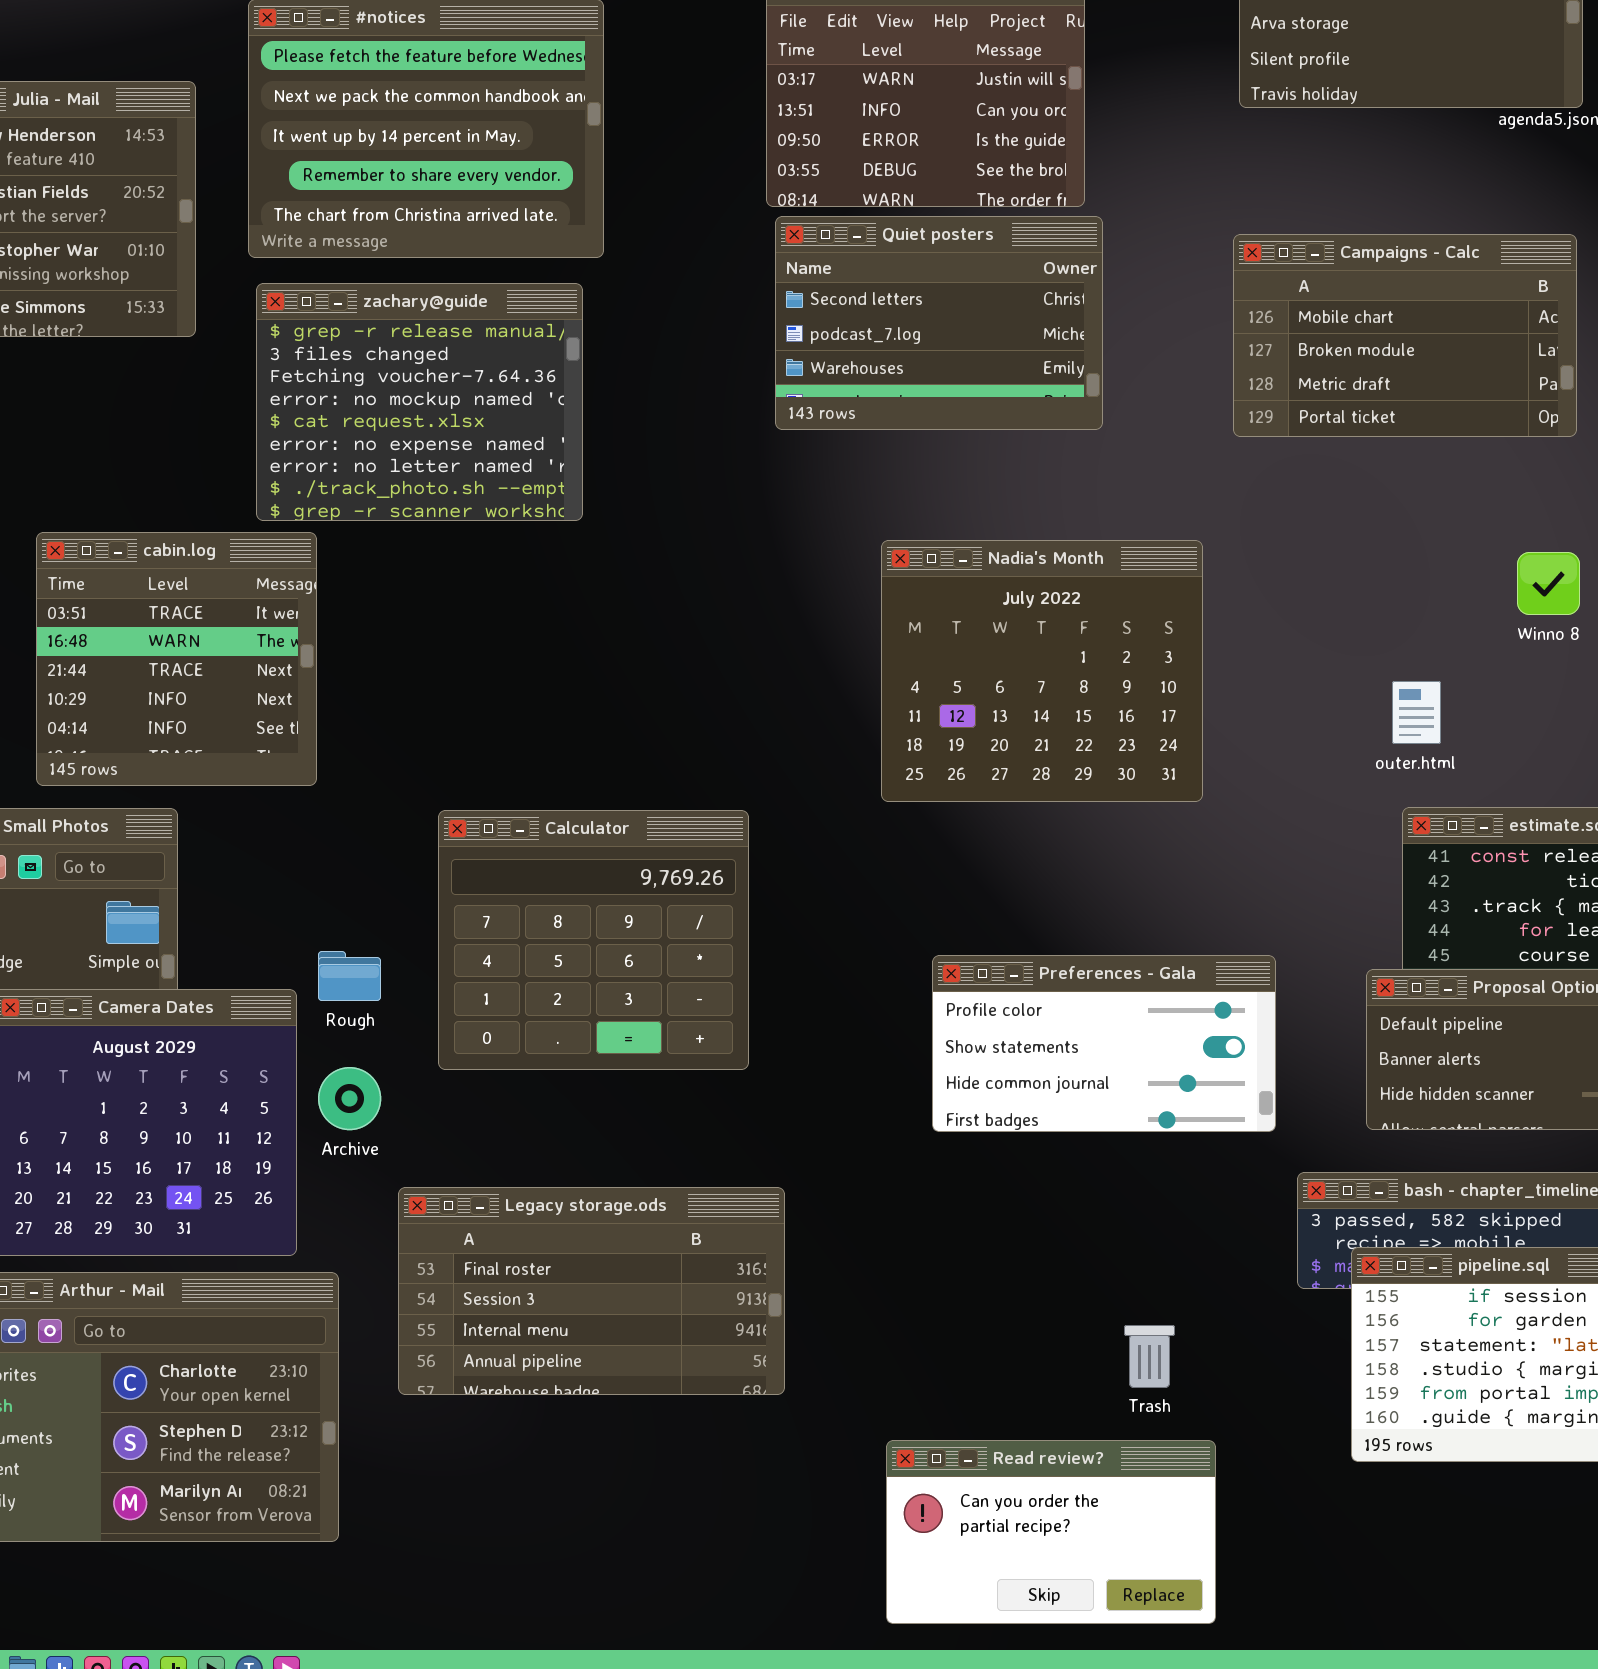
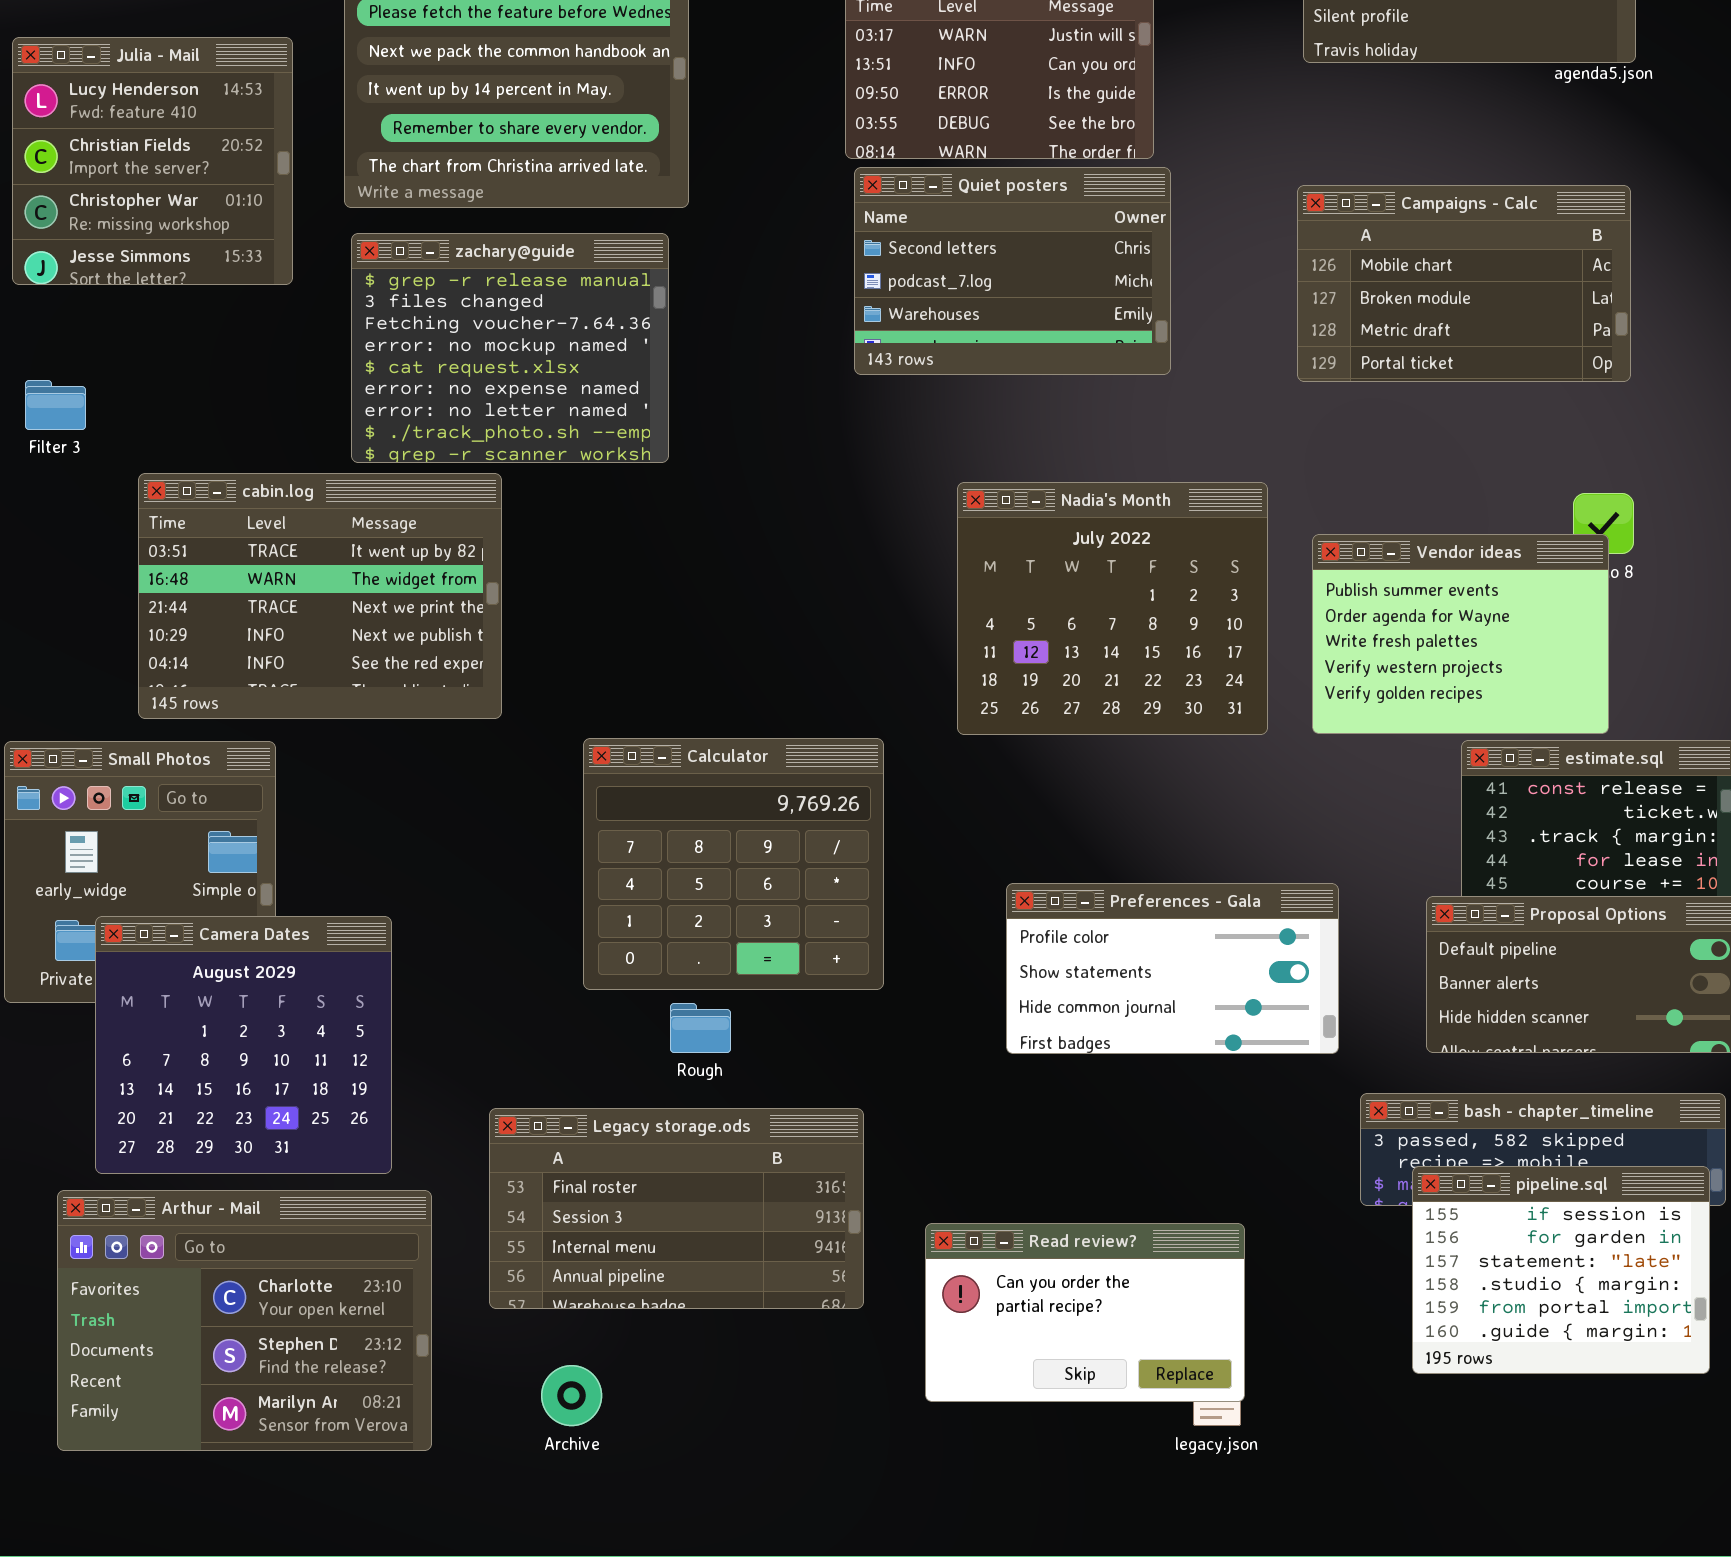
cabin.log: [36,532,317,786] -> [138,473,502,719], resized
Vendor ideas: none -> [1312,534,1609,734], opened
Calculator: [438,810,749,1070] -> [583,738,884,990], moved
Rough: [318,951,381,1001] -> [670,1003,731,1053], moved
Archive: [318,1067,381,1130] -> [541,1365,602,1426], moved
Read review?: [886,1440,1216,1624] -> [925,1223,1245,1402], moved

